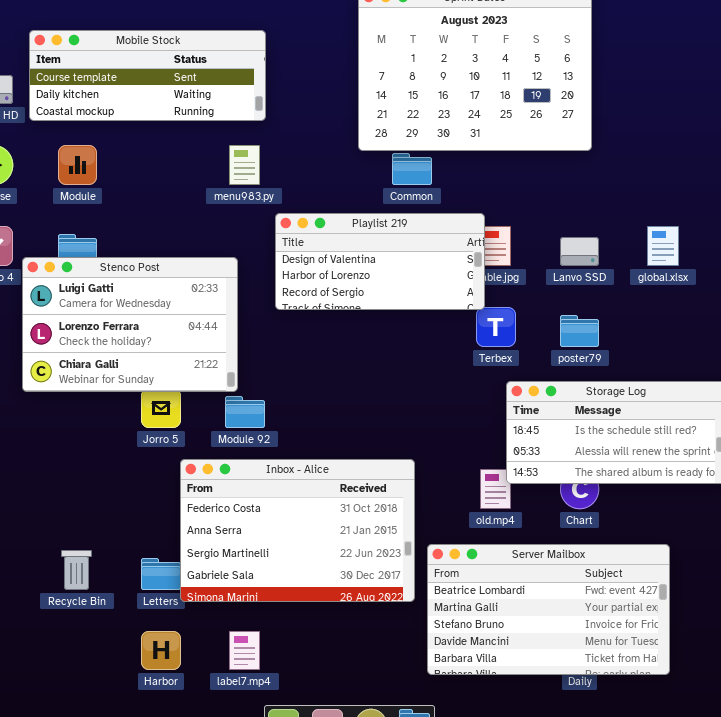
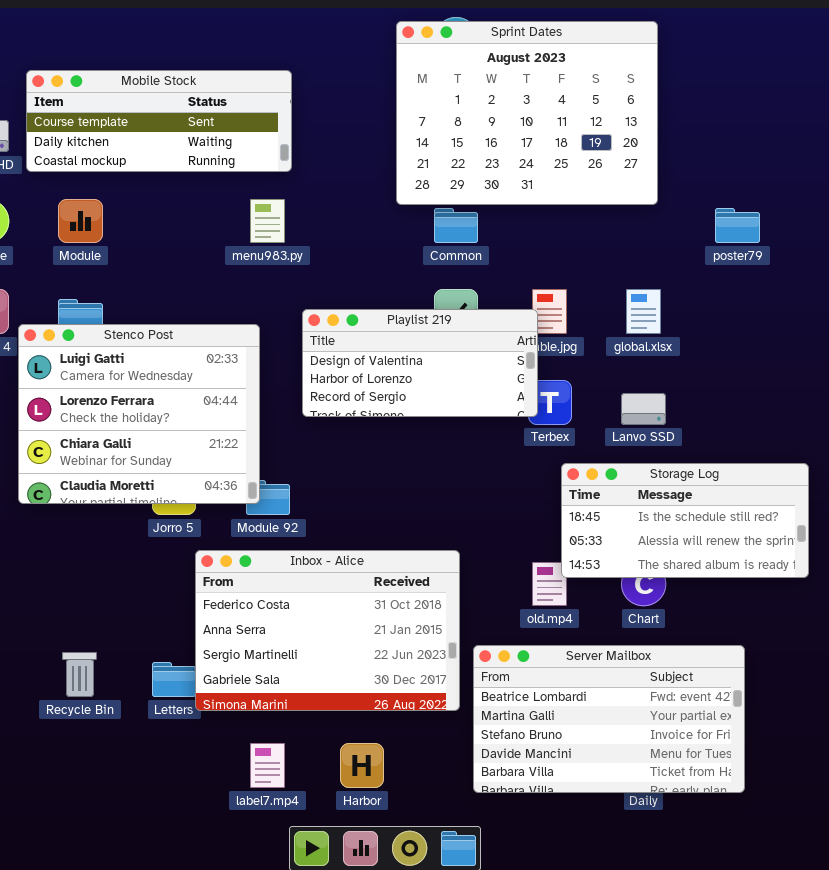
Playlist 219: [275,213,485,310] -> [302,309,538,417], moved
global.xlsx: [647,226,679,266] -> [626,289,661,334], moved
Lanvo SSD: [560,237,599,266] -> [621,393,666,425], moved
Stenco Post: [22,257,238,392] -> [18,324,260,504], resized
poster79: [560,315,599,347] -> [715,208,760,243], moved
Harbor: [141,631,181,670] -> [340,743,384,788], moved

